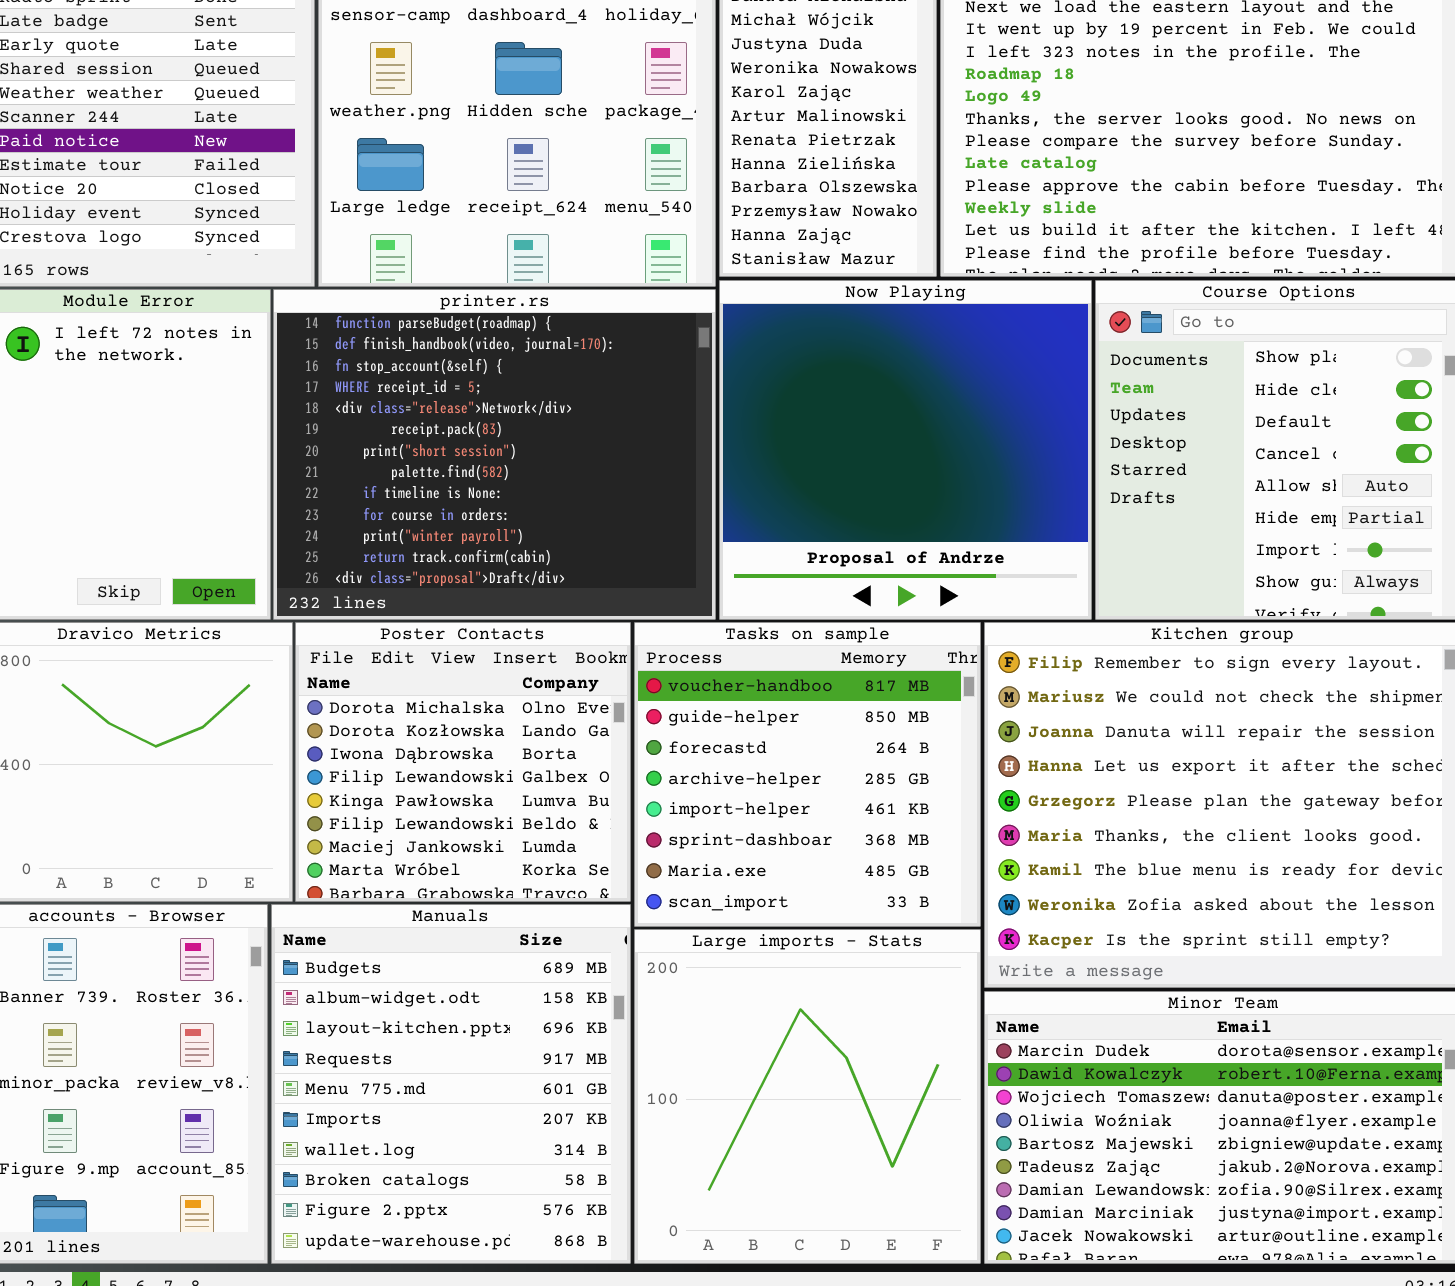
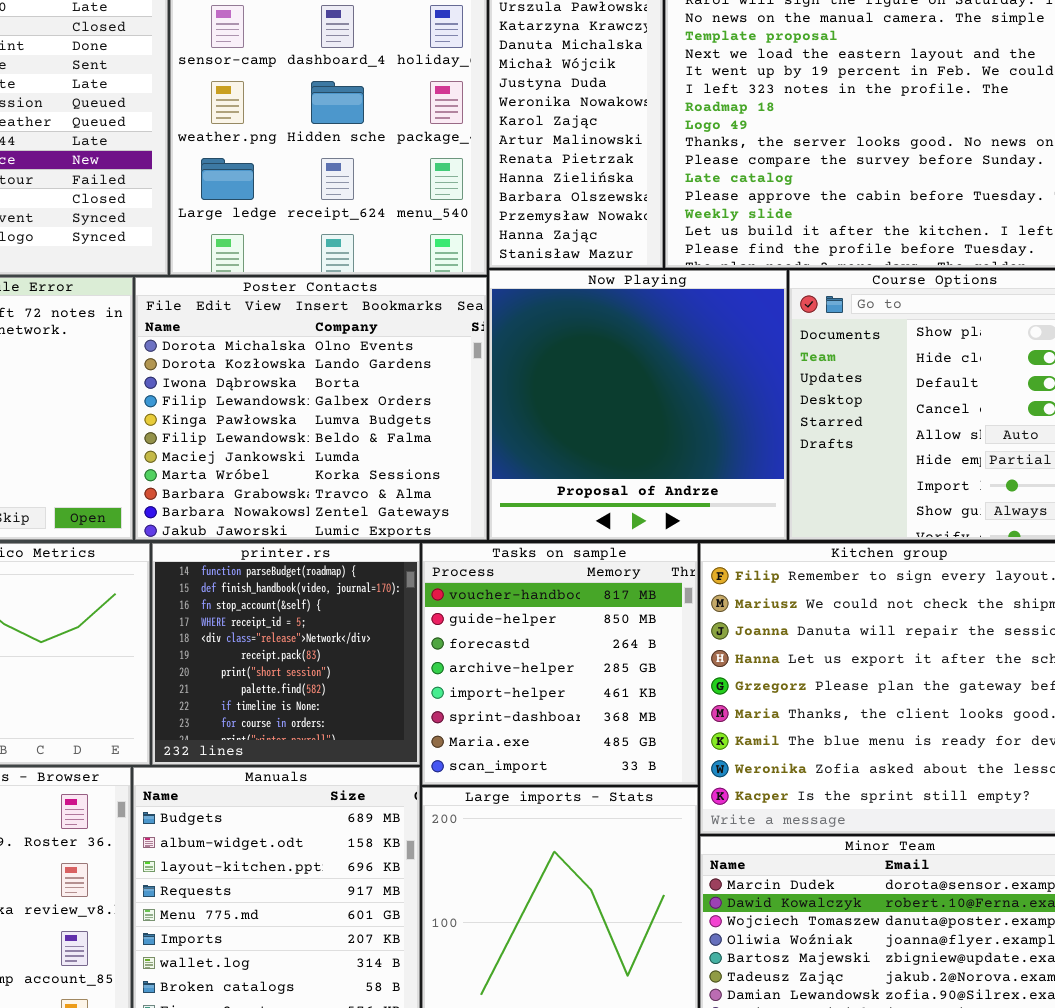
printer.rs: [273,289,716,620] -> [152,543,420,765], moved, resized
Poster Contacts: [295,622,631,902] -> [135,277,487,540], moved, resized

